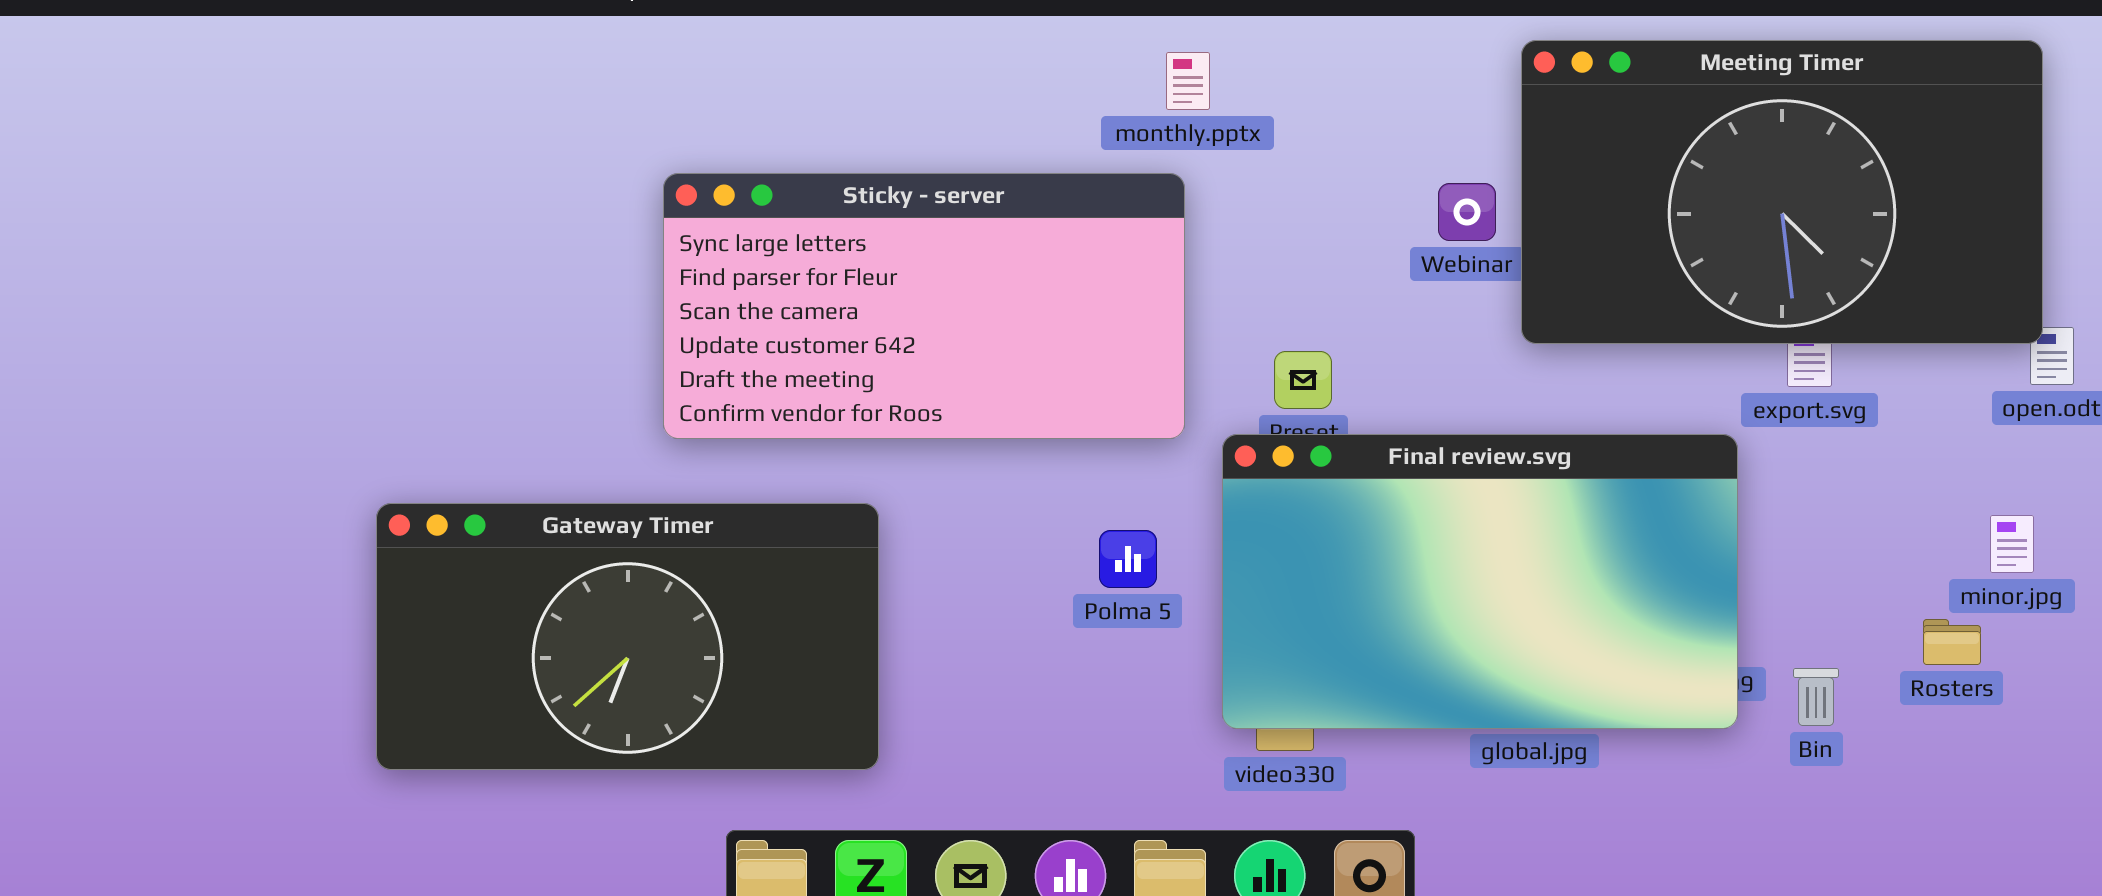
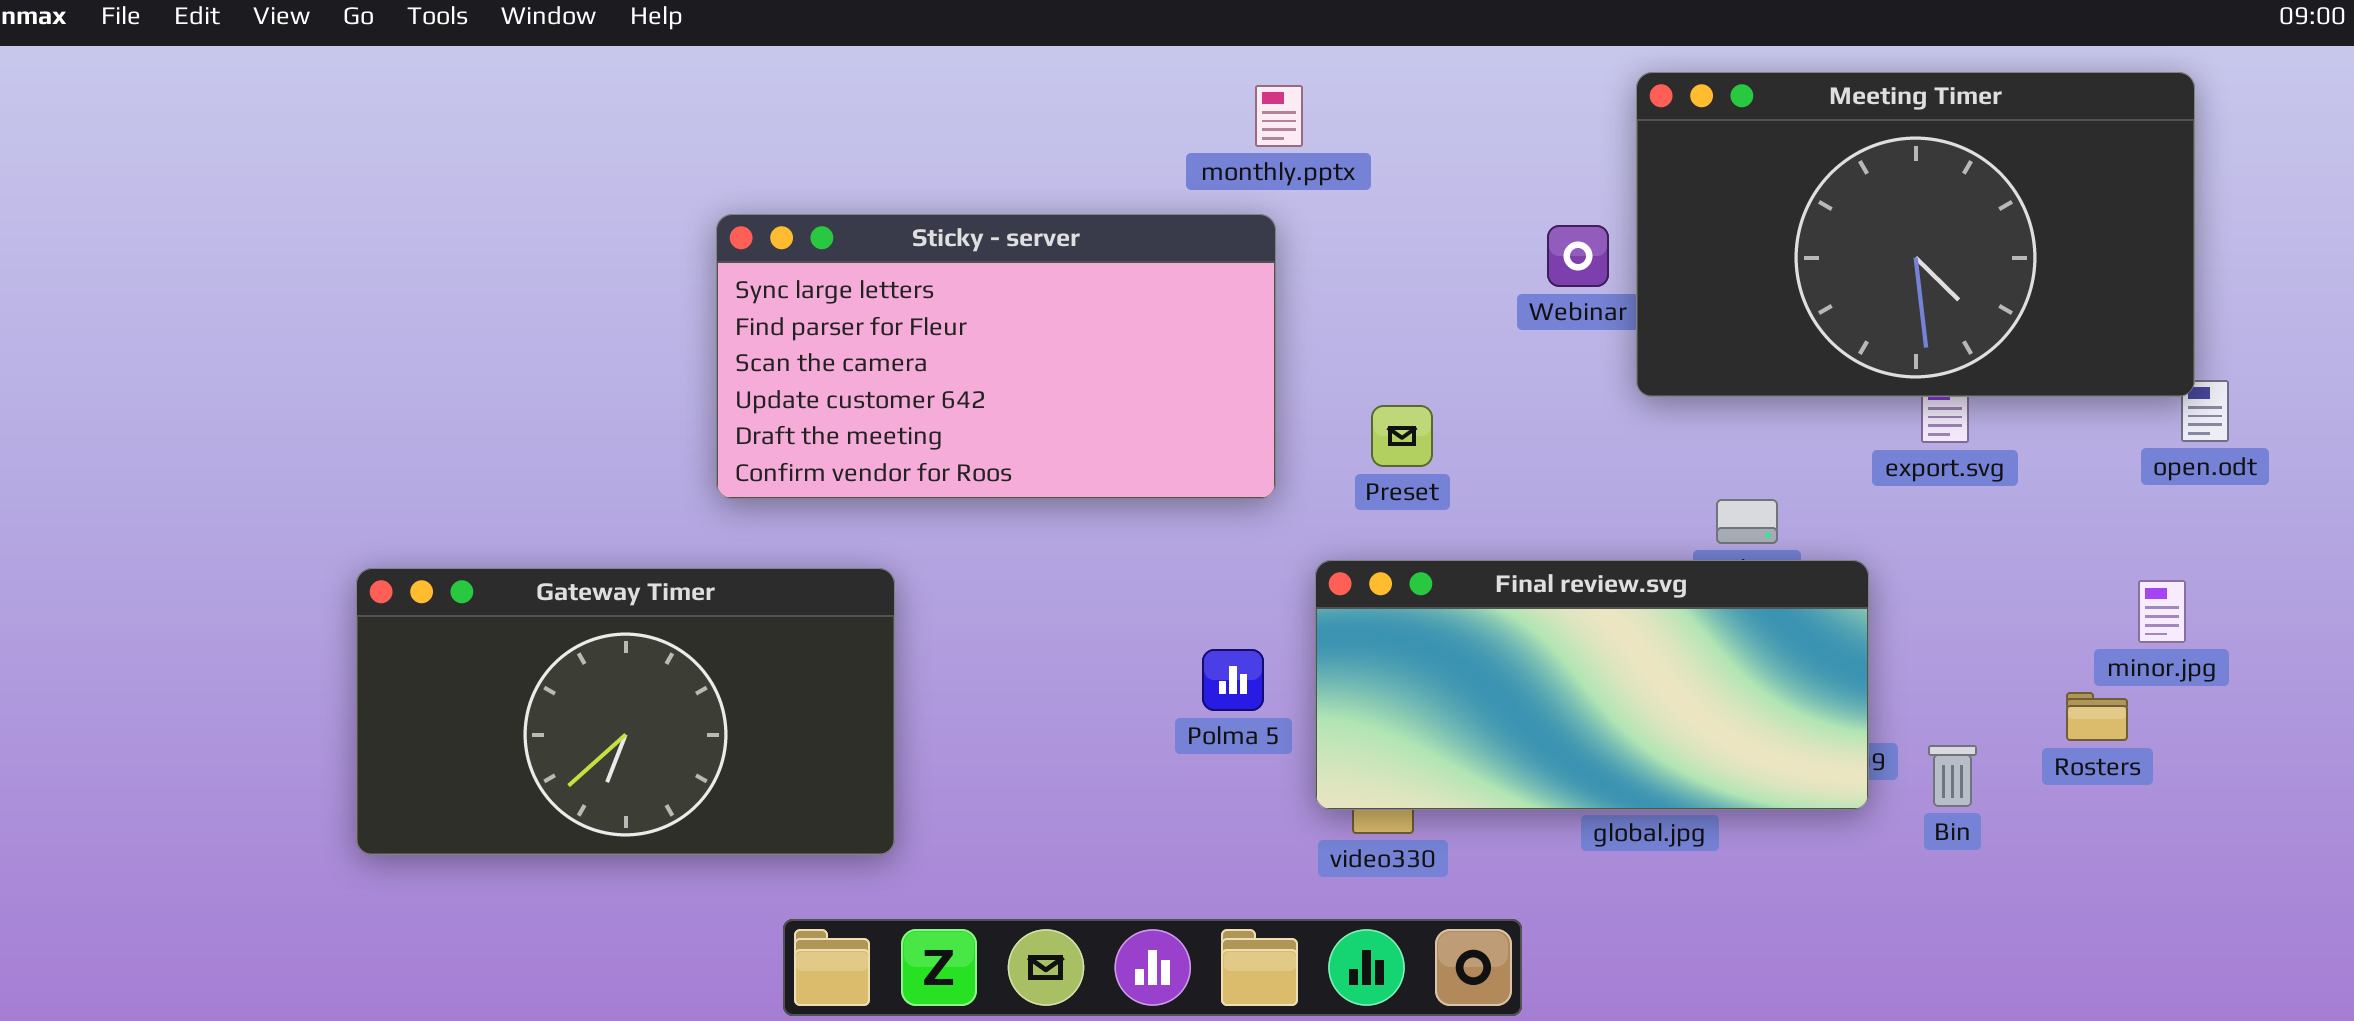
Final review.svg: [1222,434,1738,729] -> [1315,560,1869,810], resized
Gateway Timer: [376,503,879,770] -> [356,568,895,855], moved
Polma 5: [1099,530,1157,588] -> [1202,649,1264,711], moved

